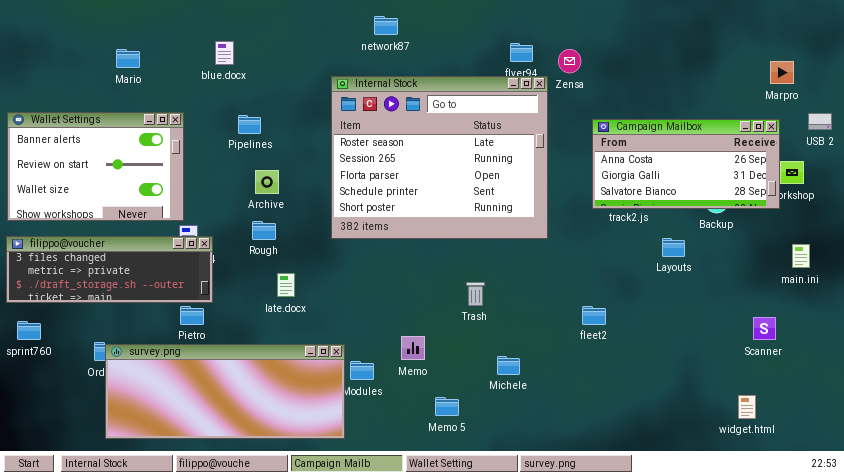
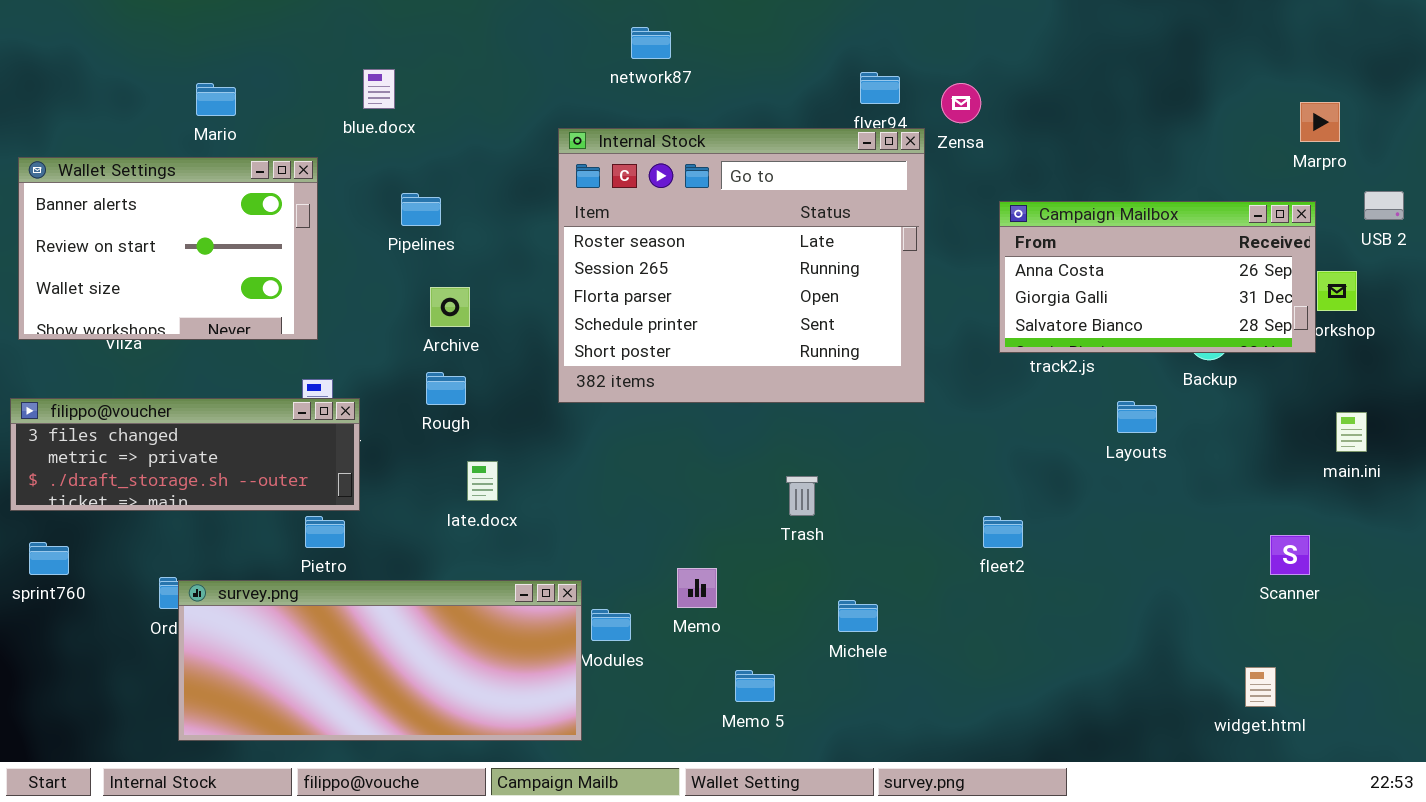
Wallet Settings: [7,112,184,221] -> [18,157,318,340], moved

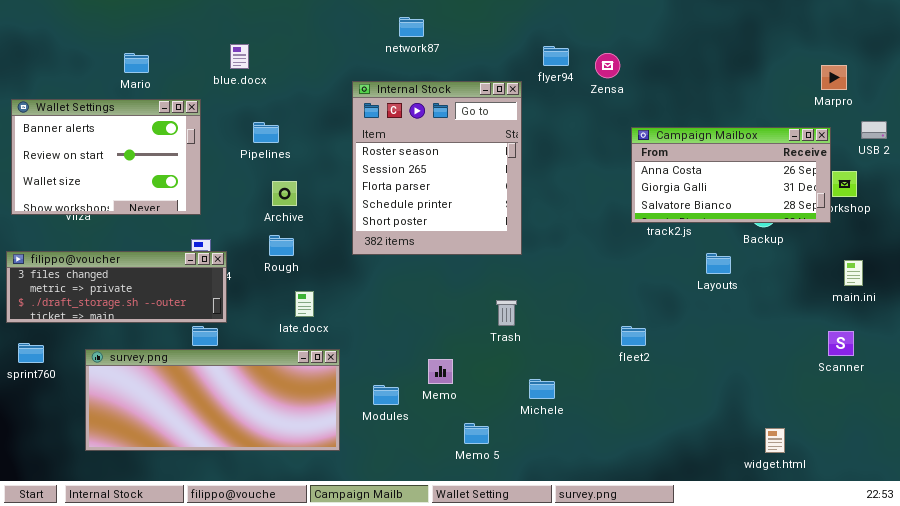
Internal Stock: [558,128,925,403] -> [352,81,522,255], resized
Scanner: [1270,535,1310,575] -> [828,331,854,356], moved
survey.png: [178,580,582,741] -> [85,349,340,451], moved
widget.html: [1245,667,1276,707] -> [765,428,785,453], moved

